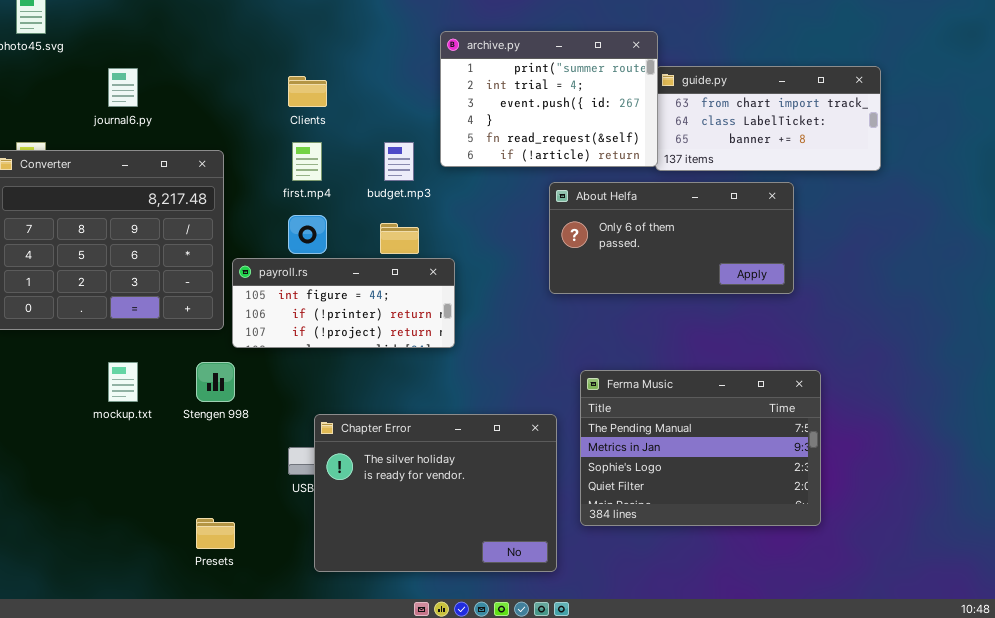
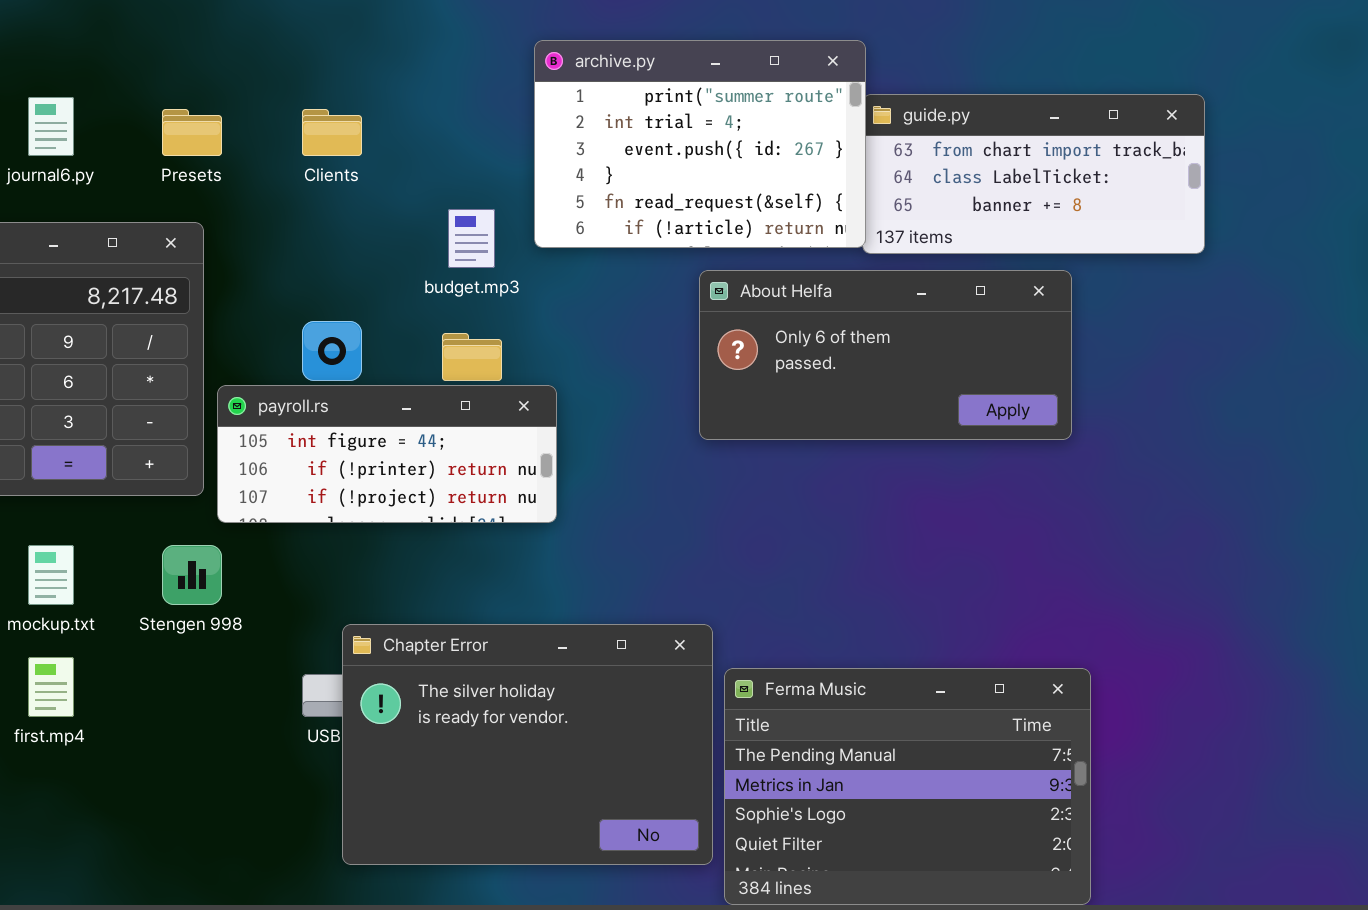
first.mp4: [292,142,322,181] -> [28,657,74,717], moved
Ferma Music: [580,370,821,526] -> [724,668,1091,905], moved
Presets: [196,518,235,549] -> [162,109,222,156], moved

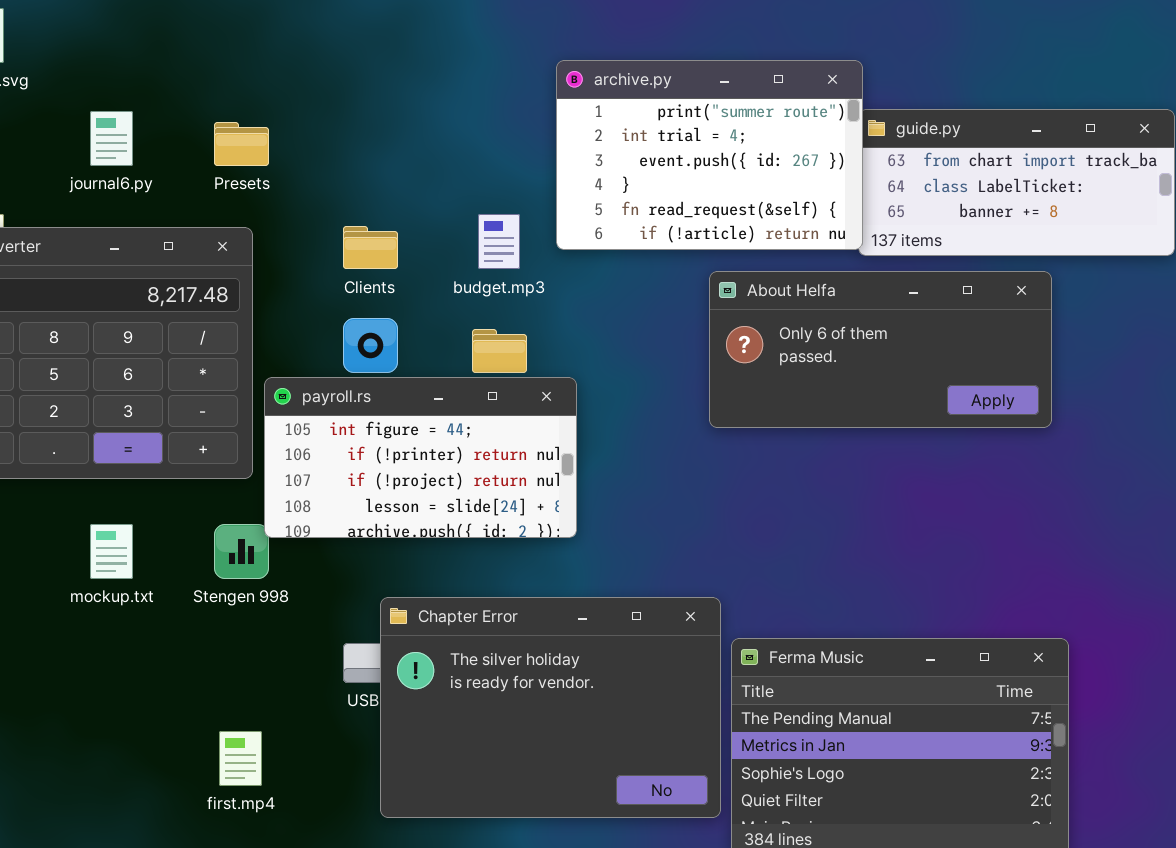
Clients: [302,109,362,156] -> [343,226,398,269], moved
payroll.rs: [217,385,557,523] -> [264,377,577,538], resized
first.mp4: [28,657,74,717] -> [219,731,262,786], moved

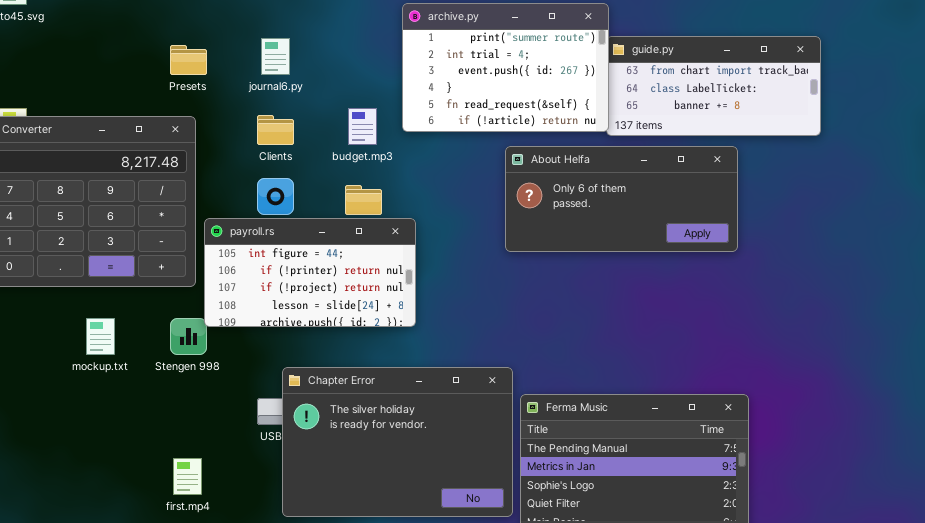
journal6.py: [90,111,133,166] -> [261,38,290,75], moved

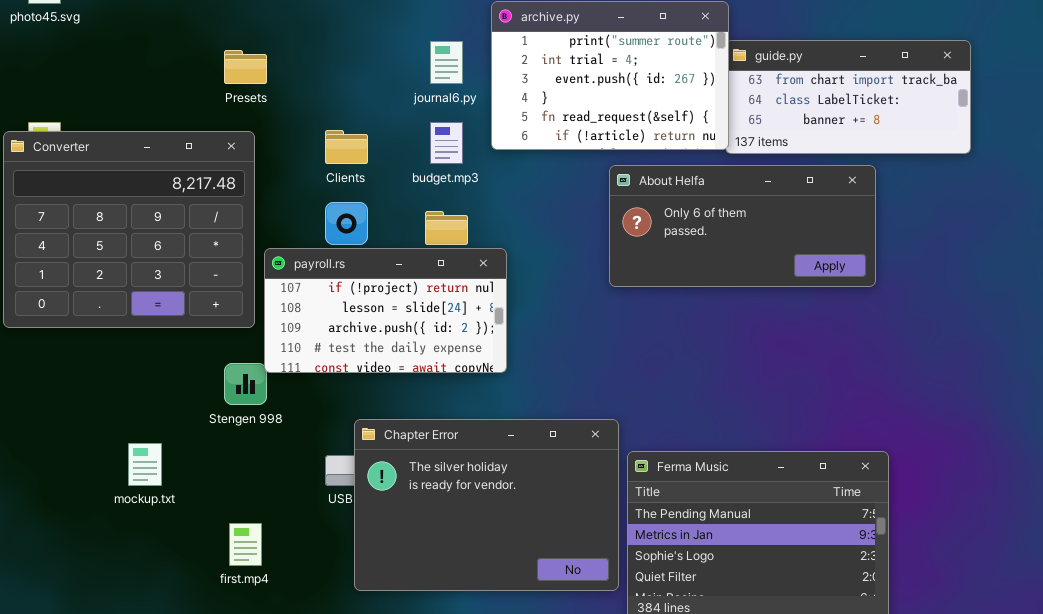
journal6.py: [261,38,290,75] -> [430,41,463,84], moved
payroll.rs: [204,218,416,327] -> [264,248,507,373], scrolled down 2 rows
mockup.txt: [86,318,115,355] -> [128,443,162,486], moved

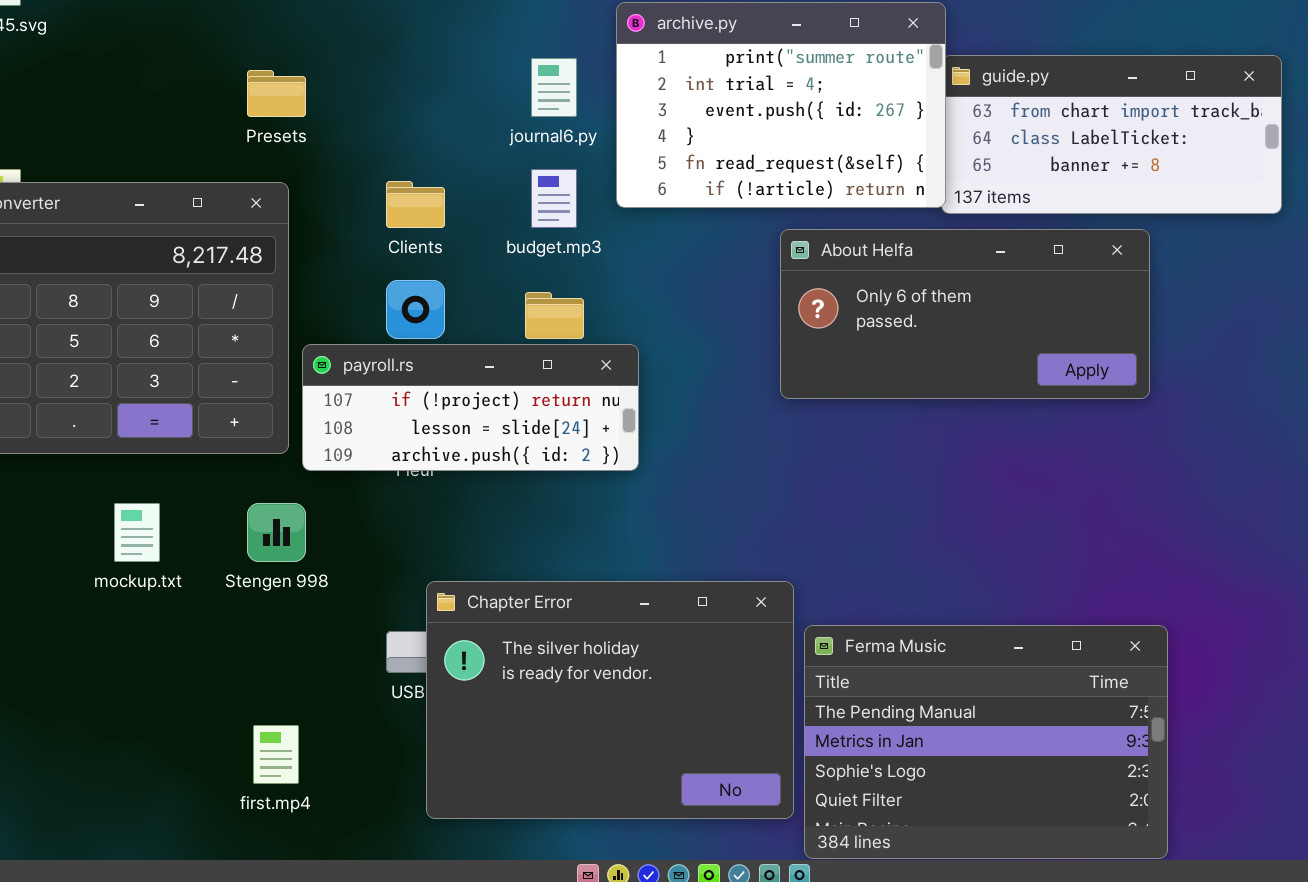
payroll.rs: [264,248,507,373] -> [302,344,639,471], resized
mockup.txt: [128,443,162,486] -> [114,503,160,562], moved

